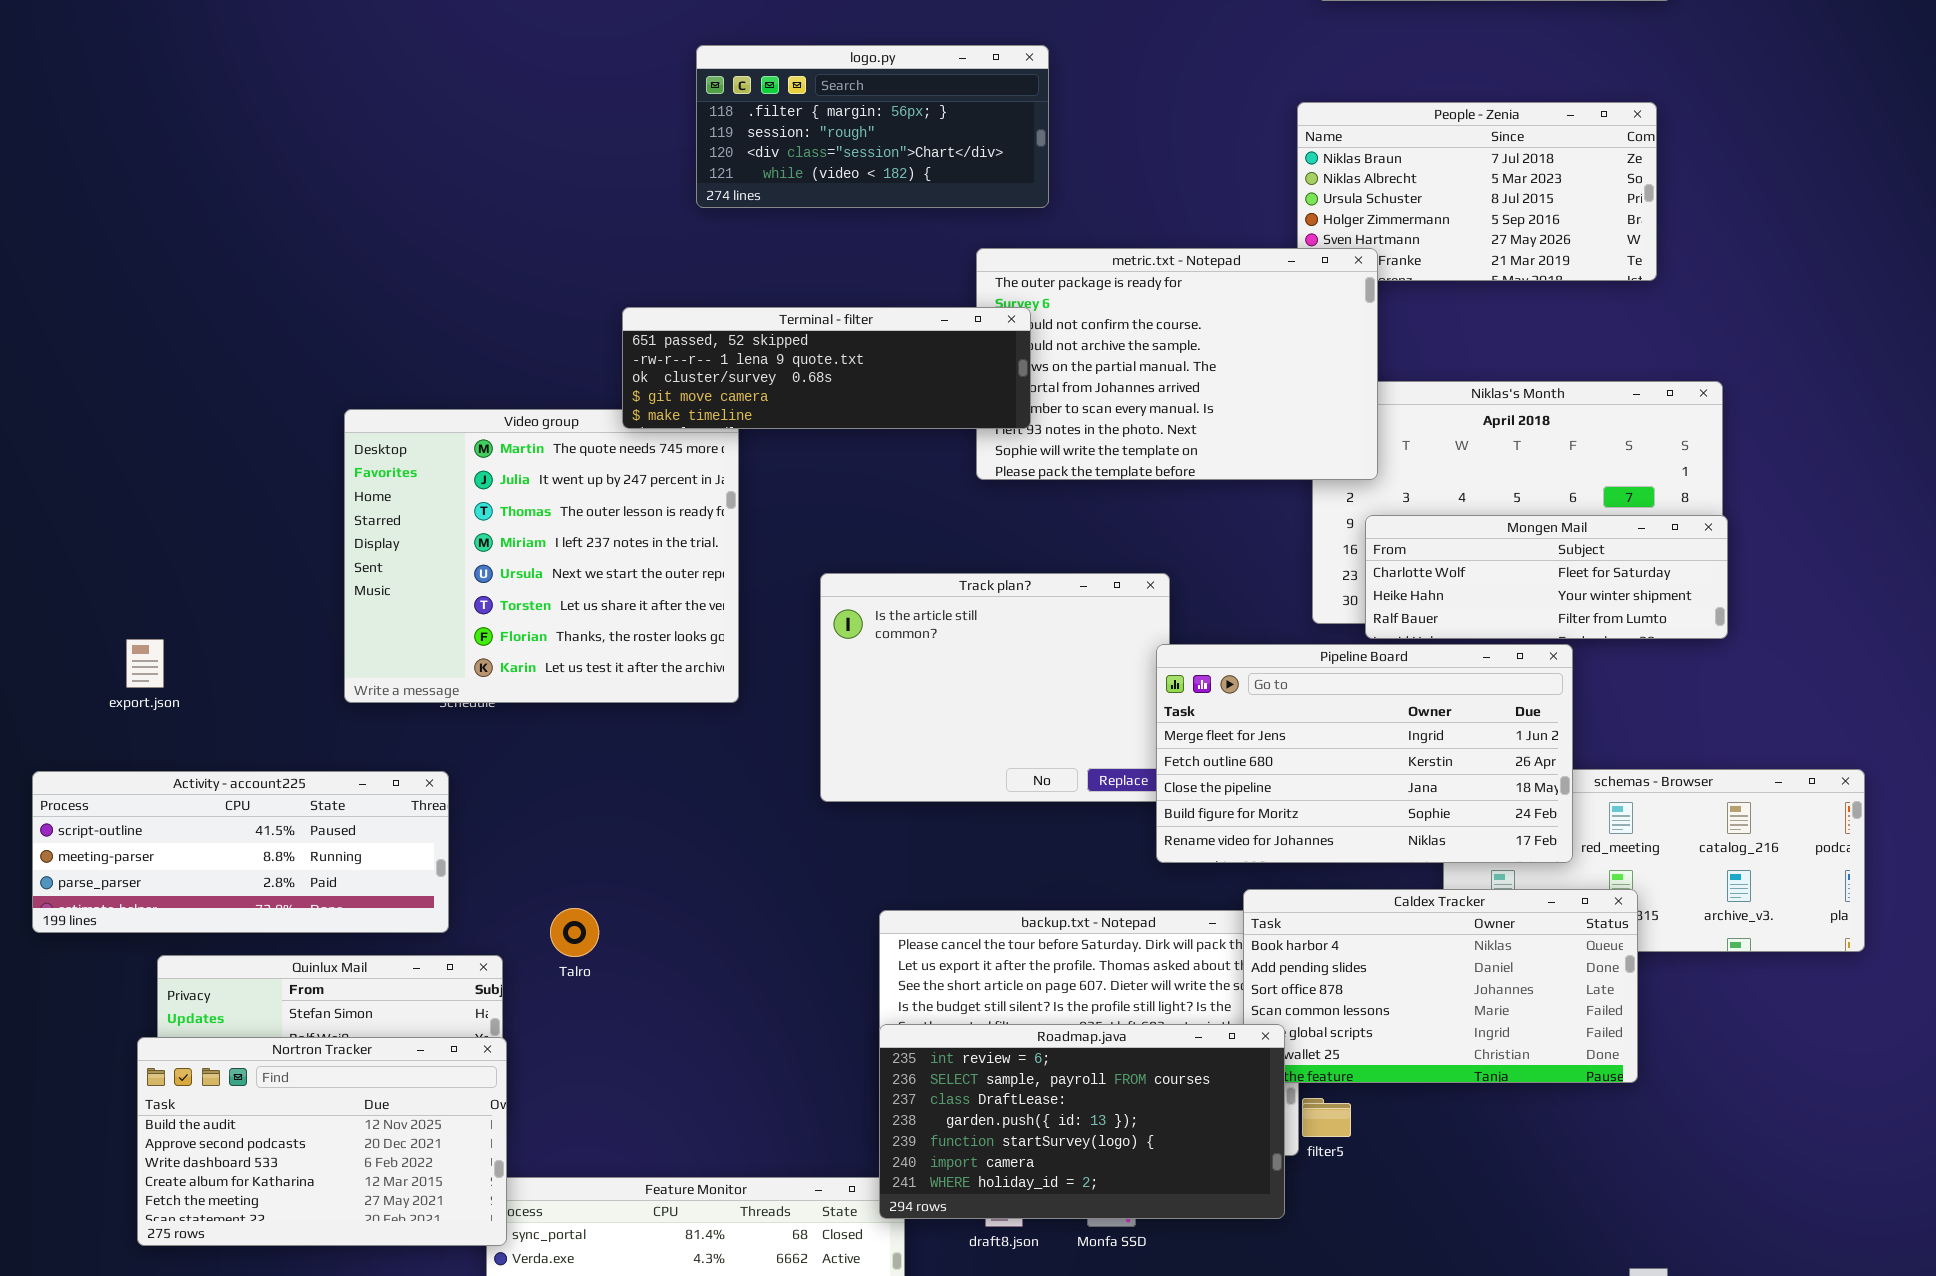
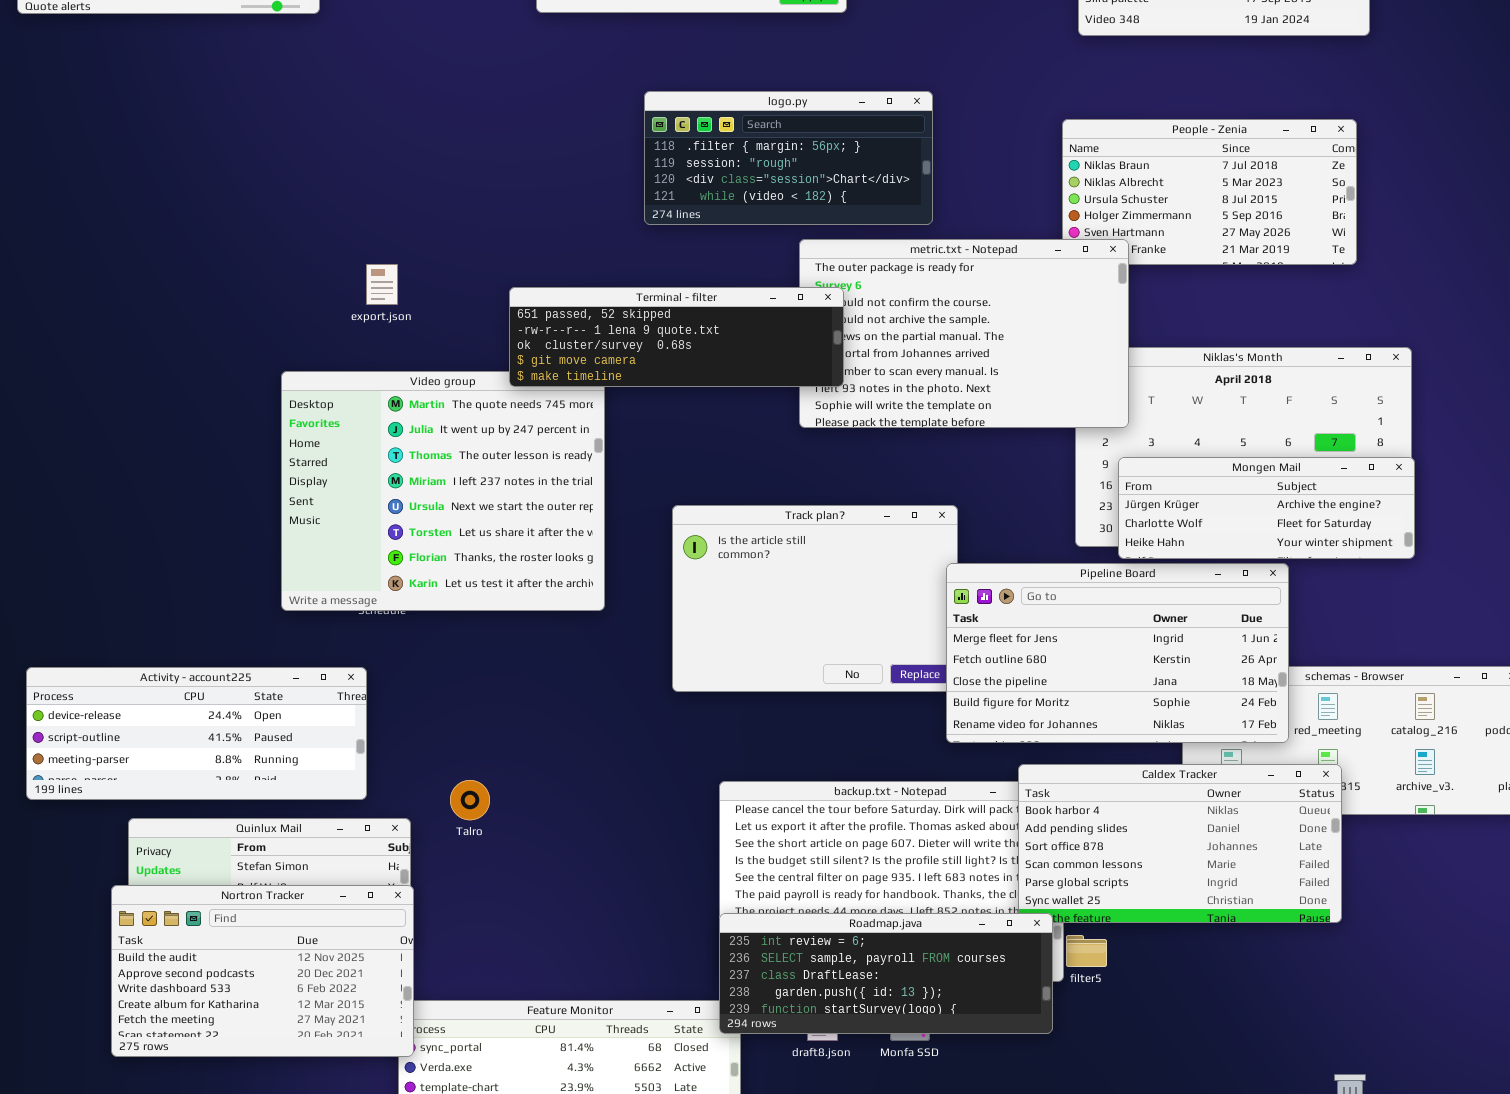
logo.py: [696,45,1049,208] -> [644,91,933,225], moved
Mongen Mail: [1365,515,1728,639] -> [1118,457,1415,559], scrolled up 1 row
export.json: [126,639,164,688] -> [366,264,398,305], moved
Activity - account225: [32,771,449,933] -> [26,667,367,800], scrolled up 1 row
Roadmap.java: [879,1024,1285,1219] -> [719,913,1053,1034], resized

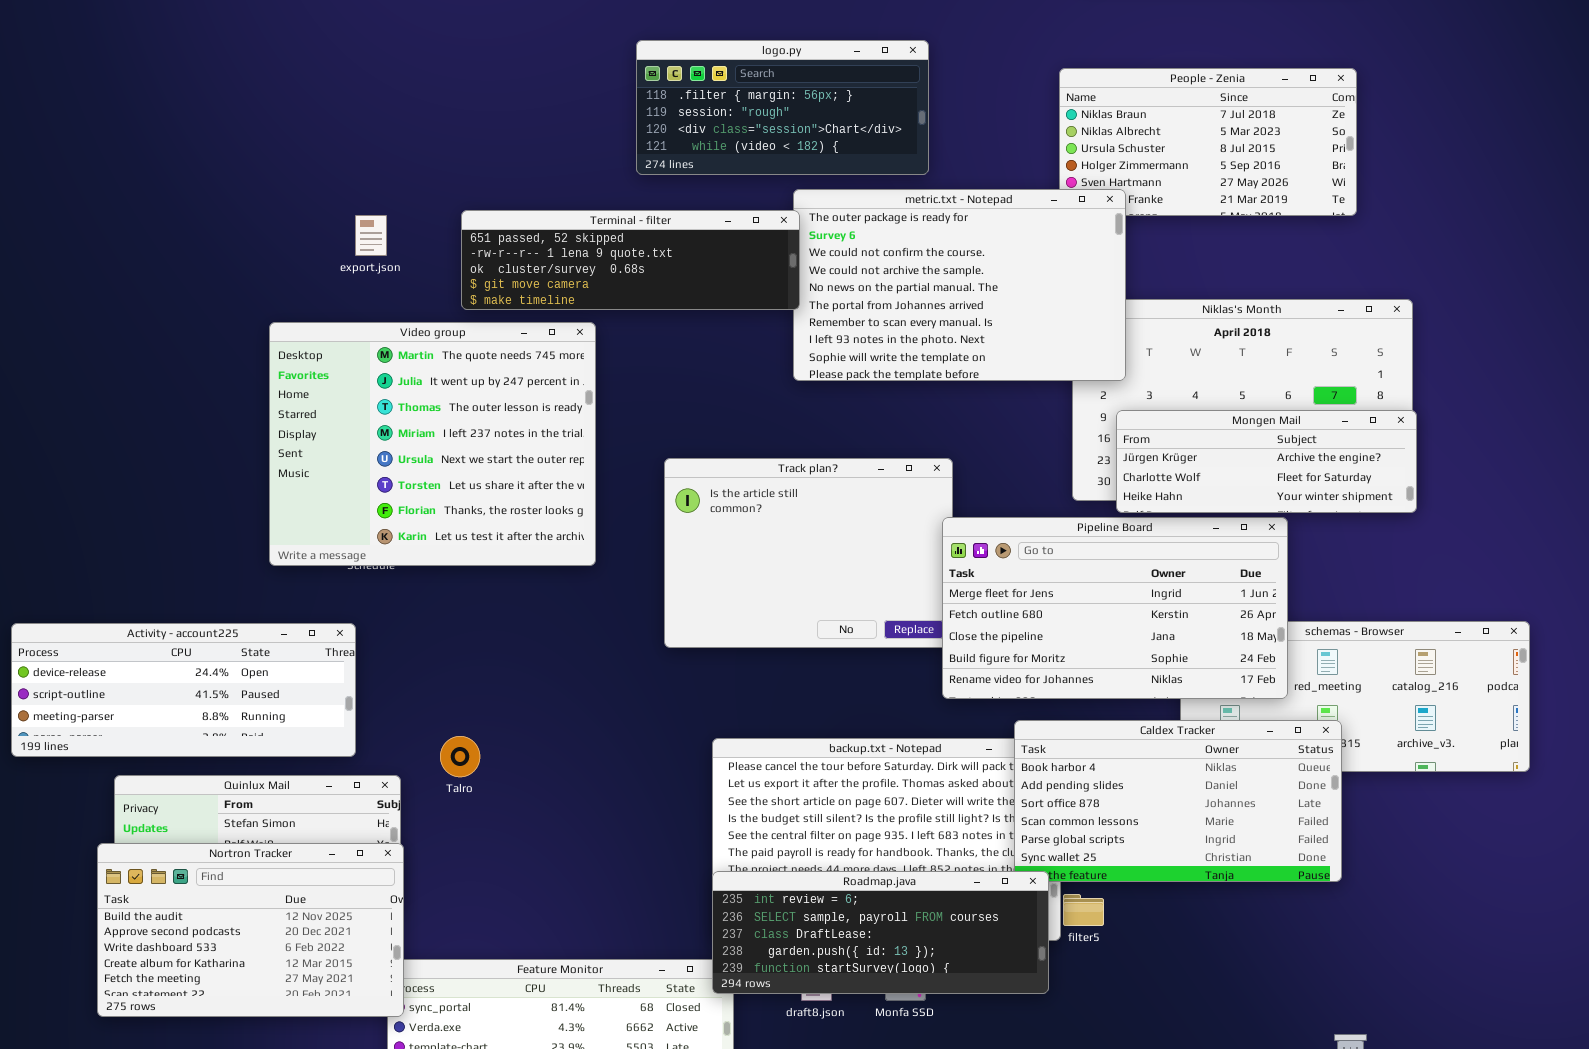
Terminal - filter: [509,287,844,387] -> [461,210,800,310], moved

